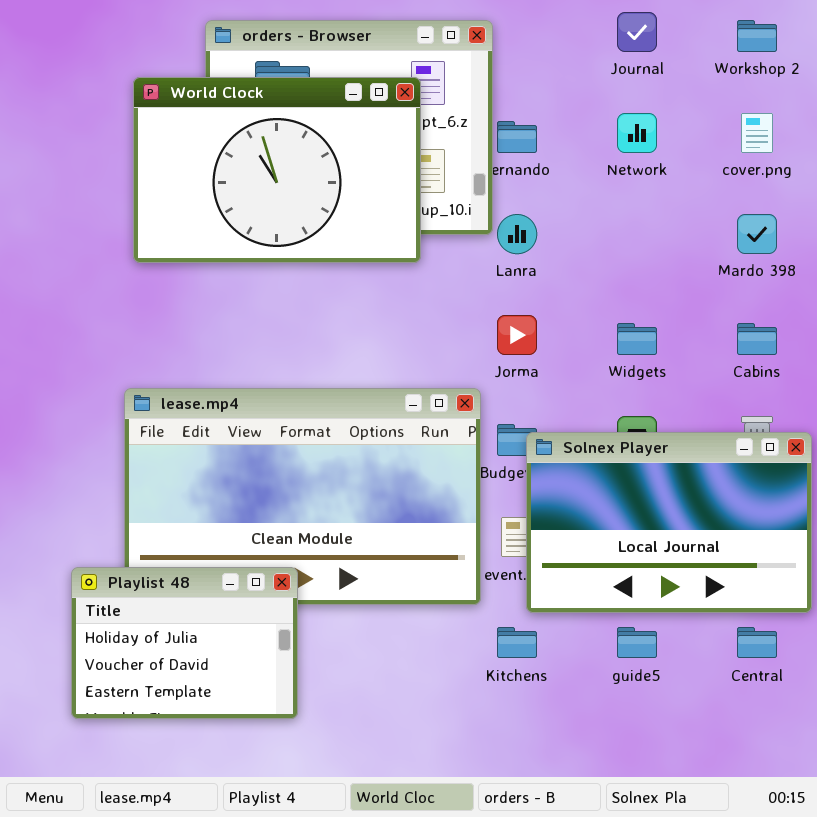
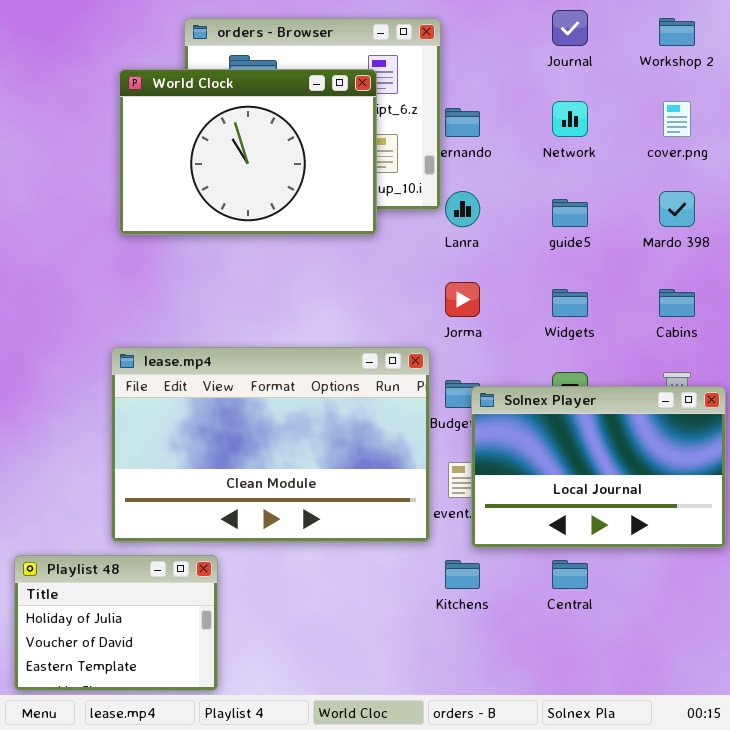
Playlist 48: [71,567,298,719] -> [14,555,218,691], moved
guide5: [617,627,657,658] -> [552,199,588,227], moved
Central: [737,627,777,658] -> [552,560,588,589], moved

